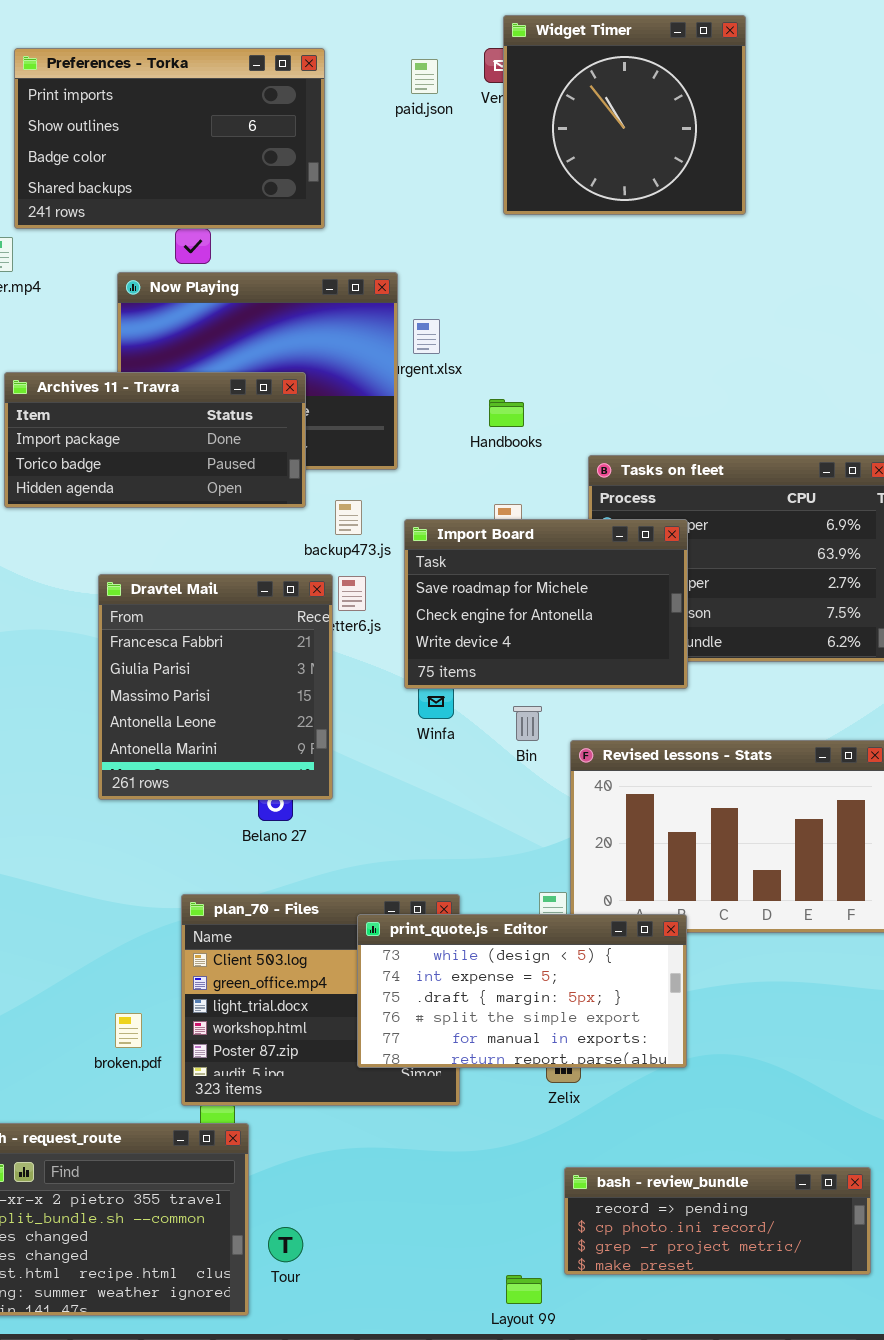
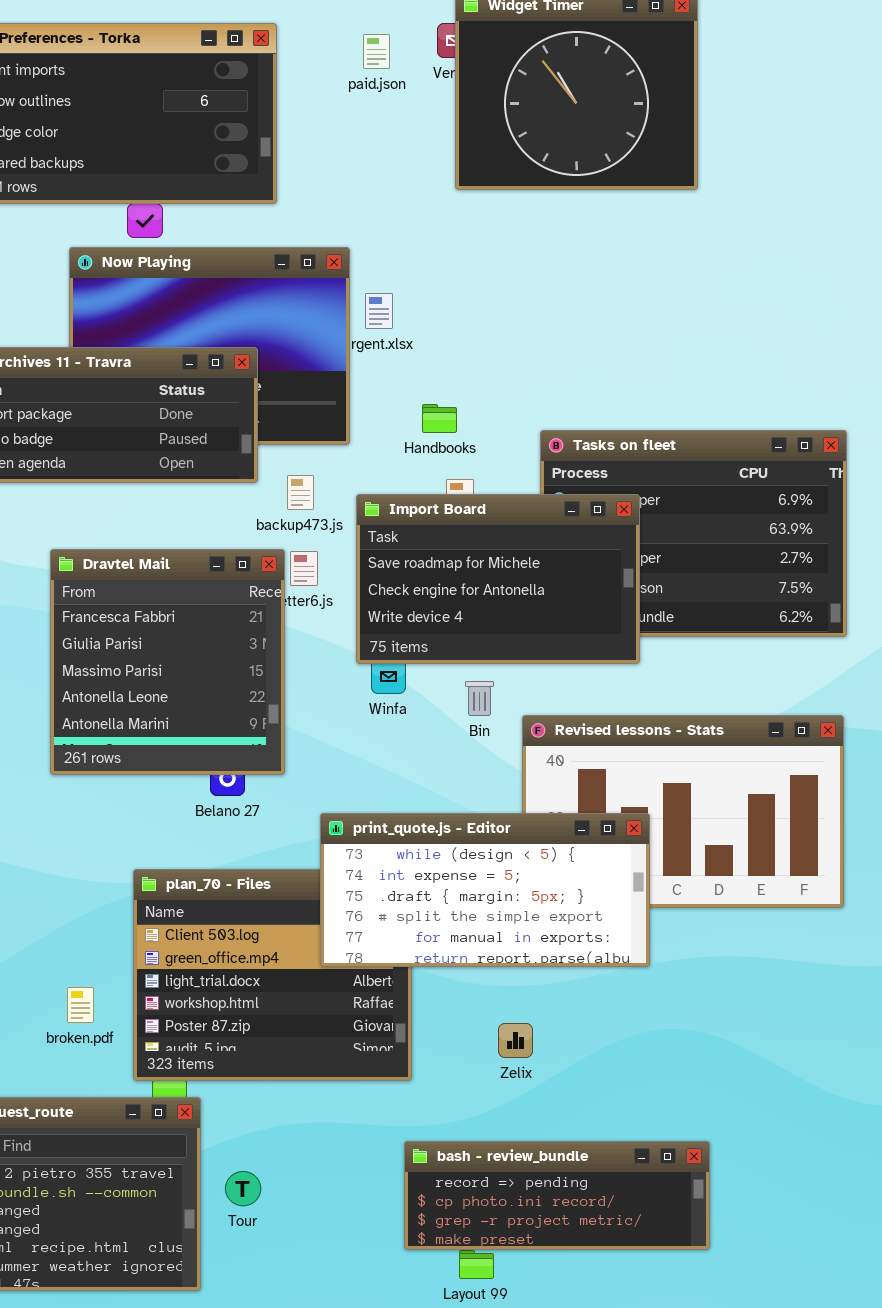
Handbooks: [489,399,524,427] -> [422,404,457,433], moved
print_quote.js - Editor: [357,914,687,1068] -> [320,813,650,967], moved
bash - review_bundle: [564,1167,871,1275] -> [404,1141,710,1250], moved
Tour: [268,1227,303,1262] -> [225,1171,261,1206], moved

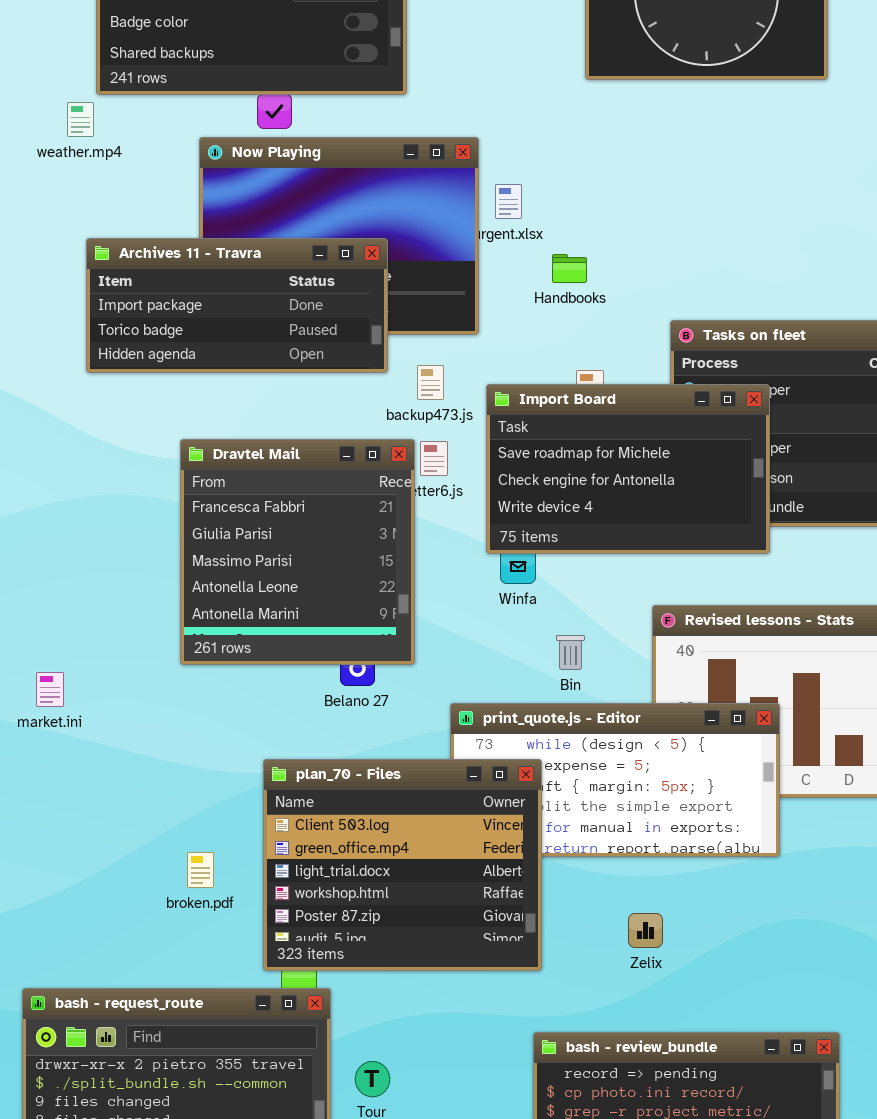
Handbooks: [422,404,457,433] -> [552,254,587,283], moved
Bin: [465,681,494,716] -> [556,635,585,670], moved
plan_70 - Files: [133,869,412,1081] -> [263,759,542,971], raised
broken.pdf: [67,987,94,1023] -> [187,852,214,888], moved

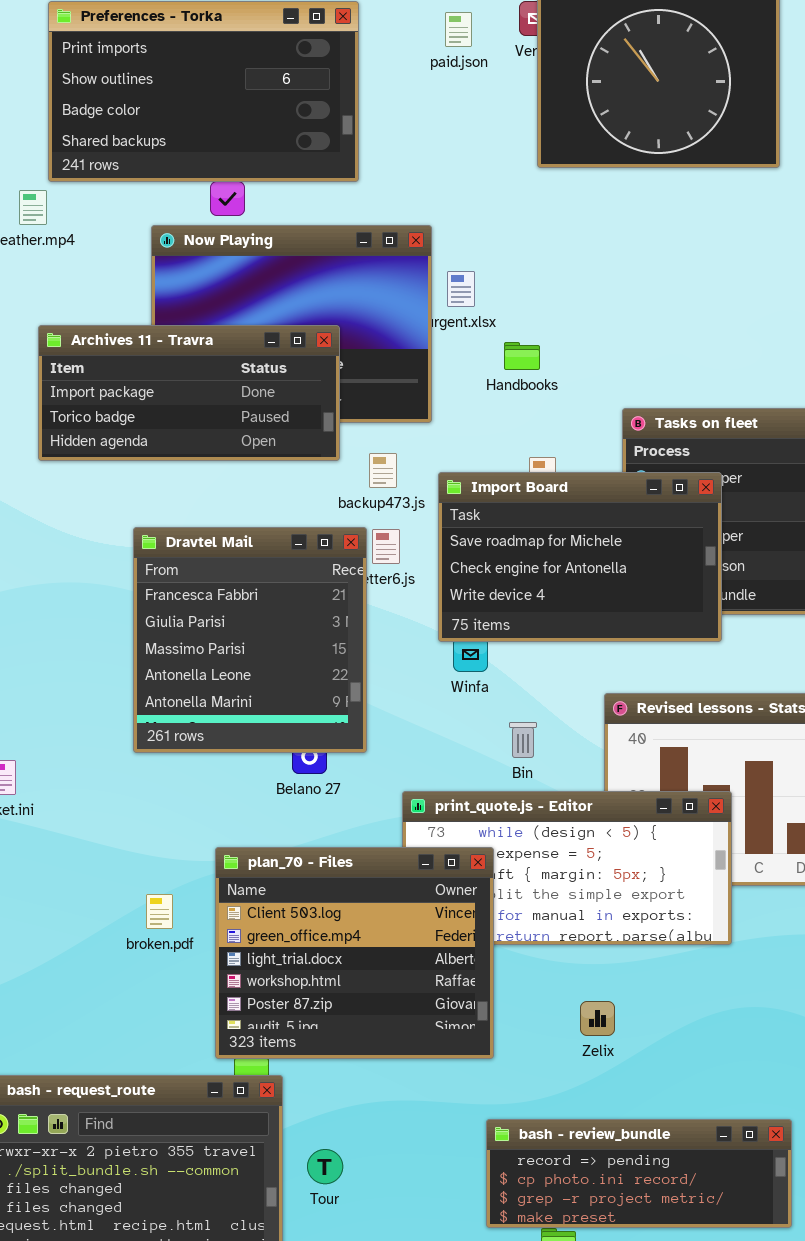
broken.pdf: [187,852,214,888] -> [146,894,173,929], moved

